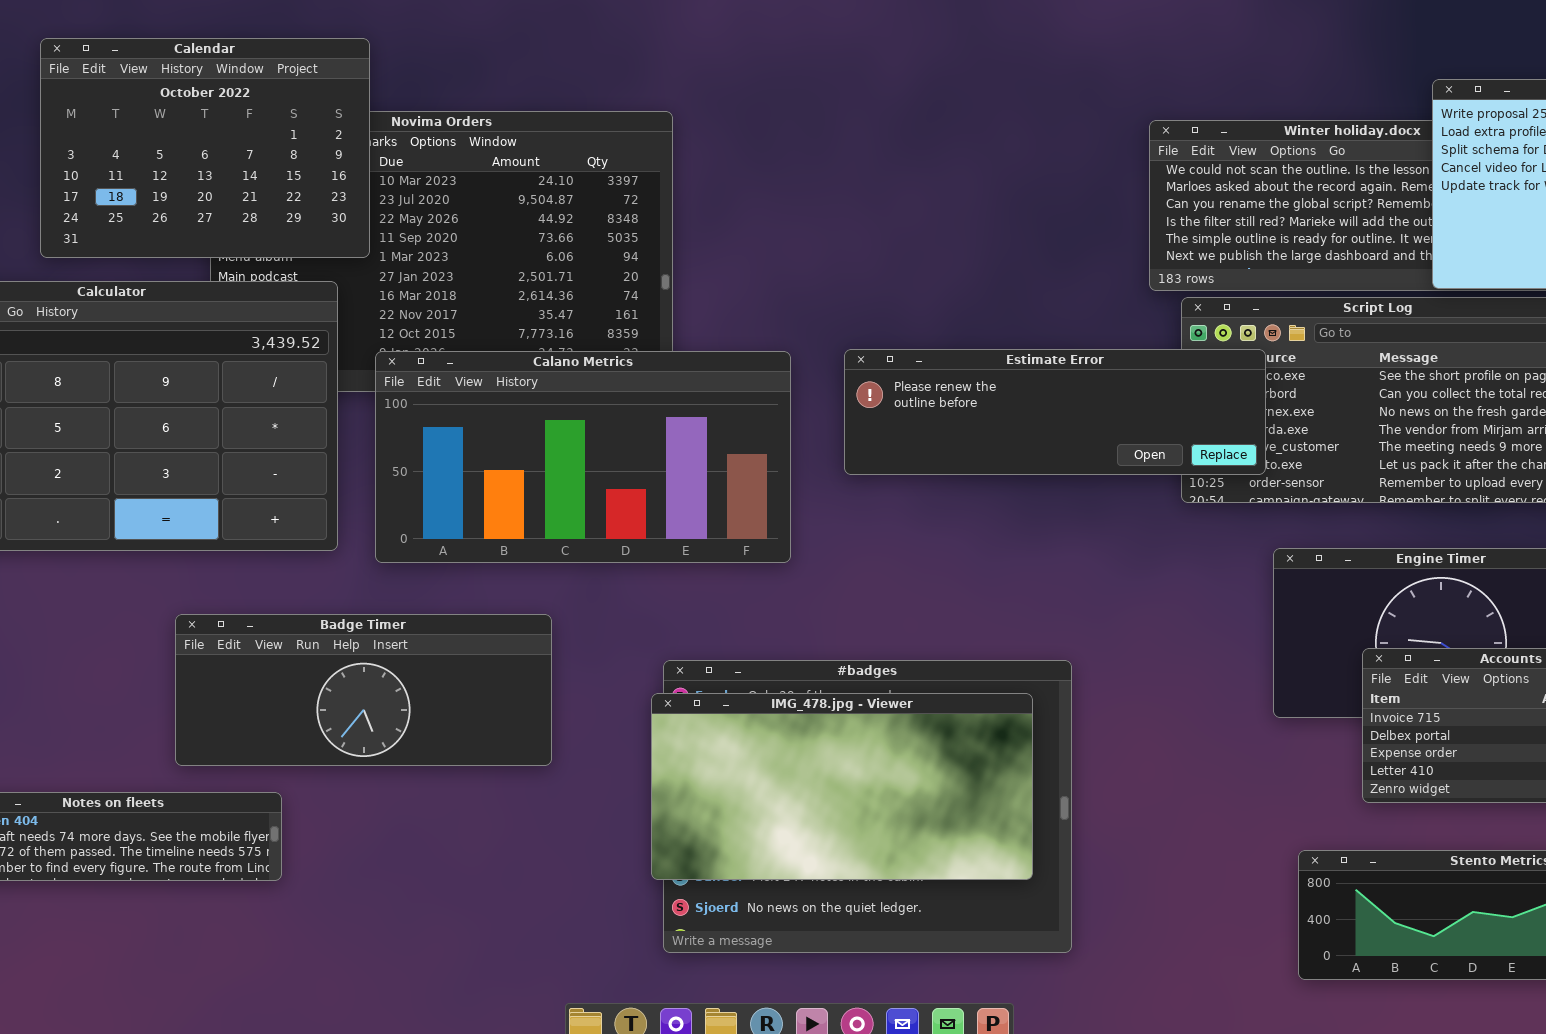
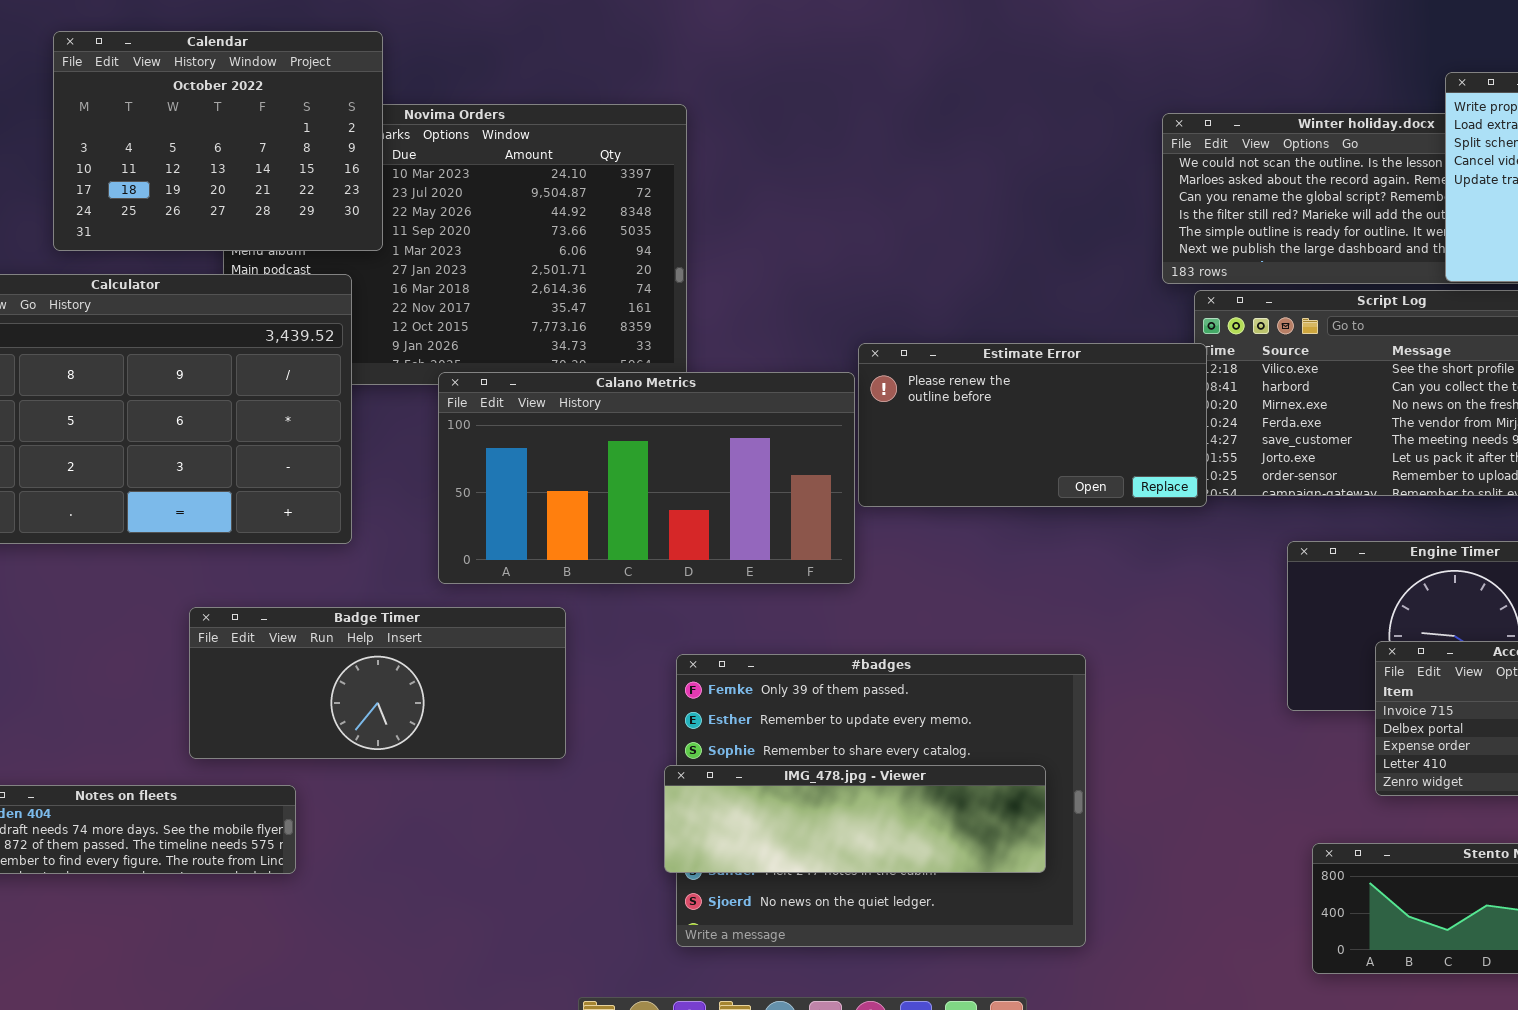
Estimate Error: [844,349,1266,475] -> [858,343,1207,507], resized
Calano Metrics: [375,351,791,563] -> [438,372,855,584], moved
IMG_478.jpg - Viewer: [651,693,1033,880] -> [664,765,1046,873], resized

